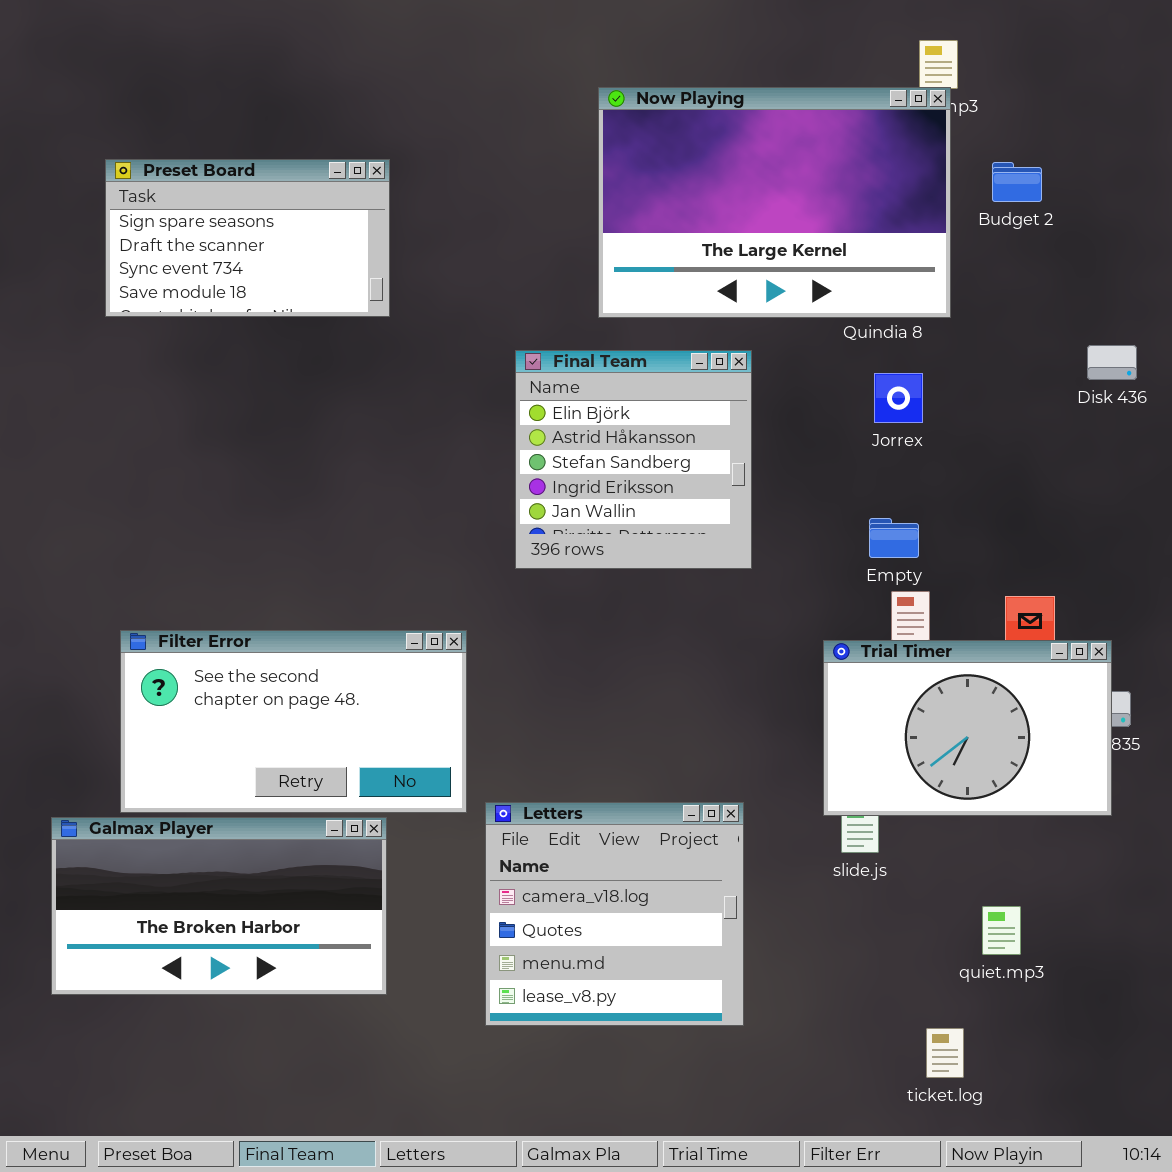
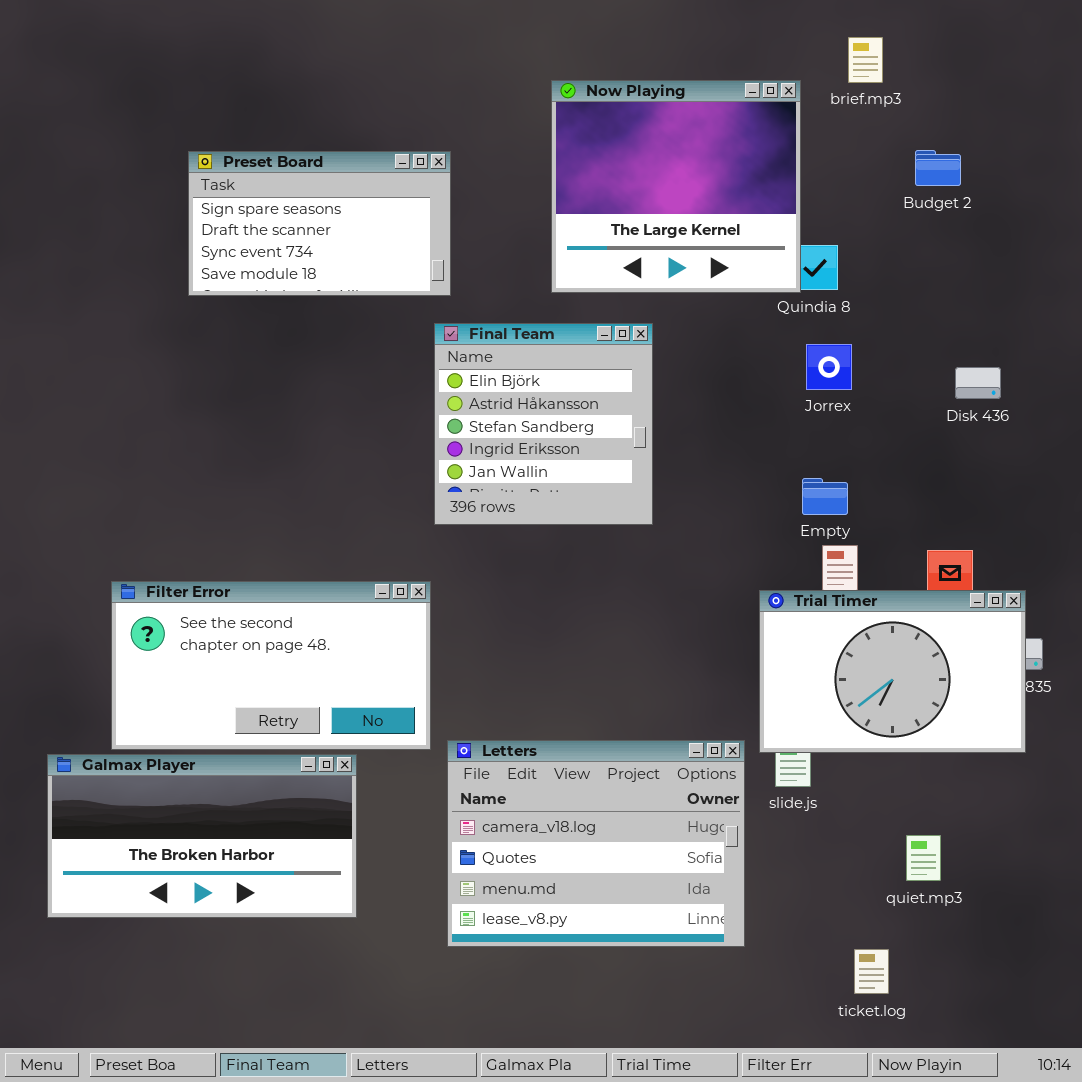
Now Playing: [598,87,951,318] -> [551,80,801,293], resized
Preset Board: [105,159,390,317] -> [188,151,451,296], moved
Disk 436: [1087,345,1137,380] -> [955,367,1001,399], moved
Final Team: [515,350,752,569] -> [434,323,653,525], moved
Letters: [485,802,744,1026] -> [447,740,745,947], resized

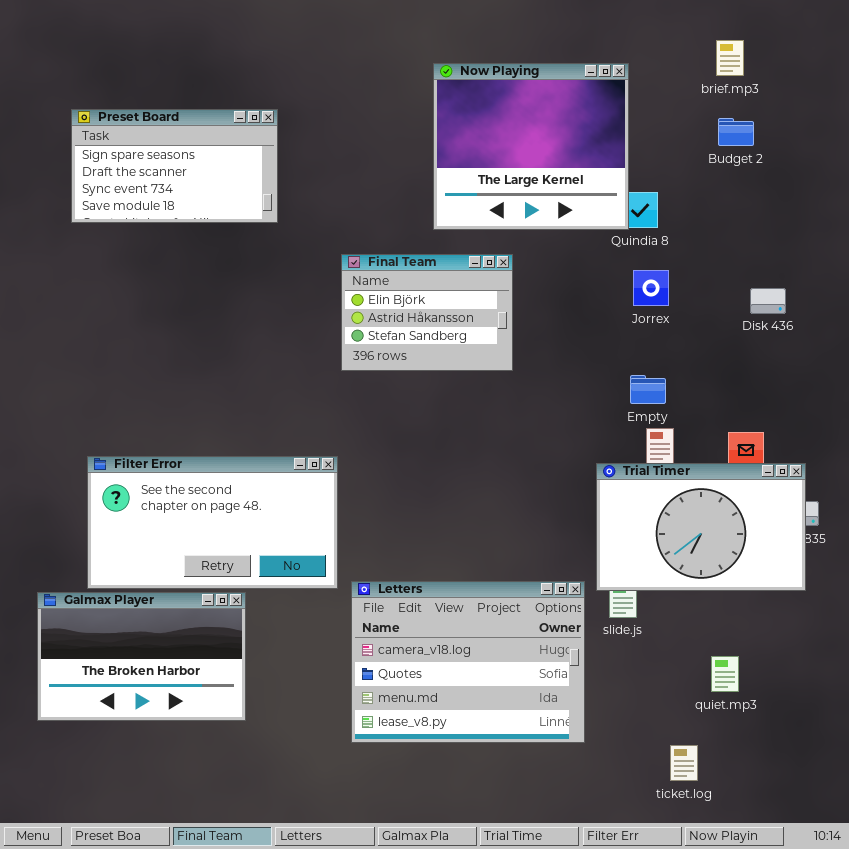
brief.mp3: [848,37,883,83] -> [716,40,744,76], moved
Preset Board: [188,151,451,296] -> [71,109,278,223], moved
Final Team: [434,323,653,525] -> [341,254,513,371], resized
Galmax Player: [47,754,357,918] -> [37,592,246,721], resized

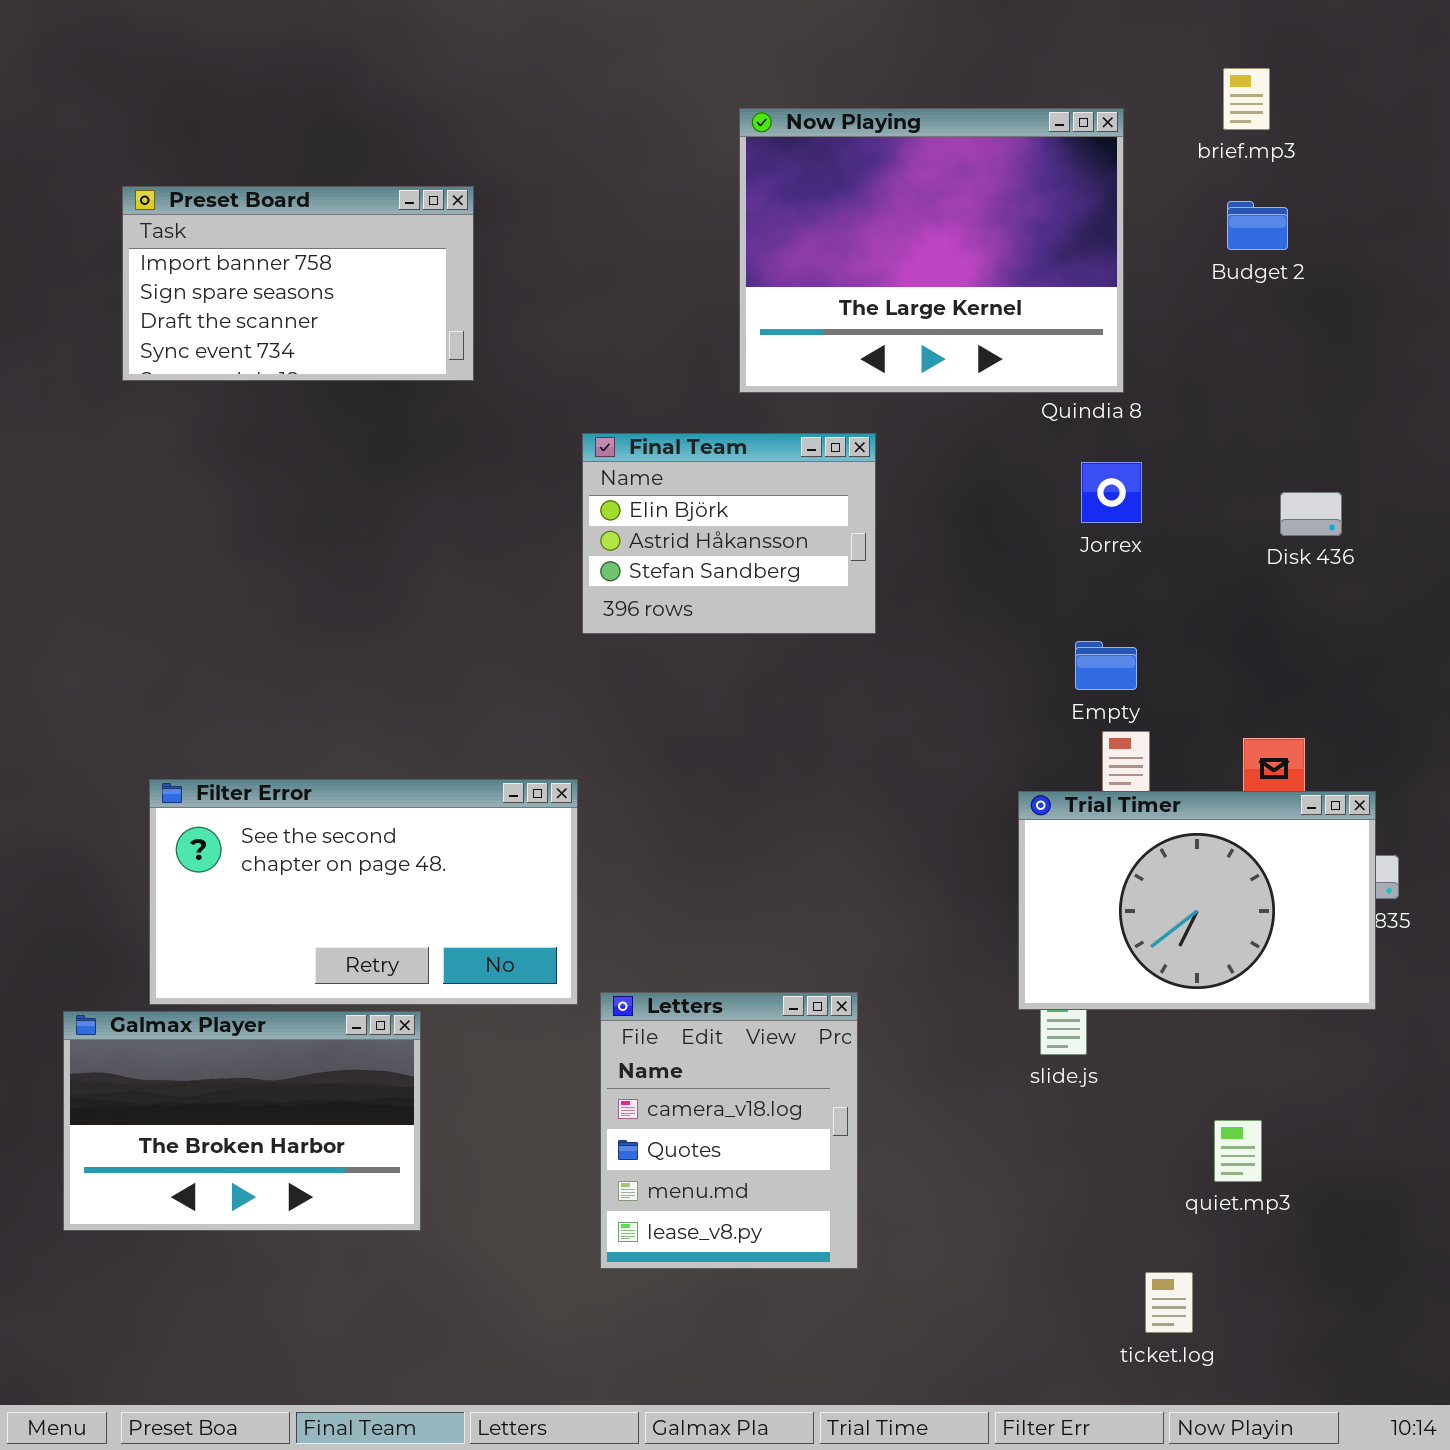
Now Playing: [433,63,629,230] -> [739,108,1124,393], resized
Preset Board: [71,109,278,223] -> [122,186,474,381], scrolled up 1 row
Letters: [351,581,585,743] -> [600,992,858,1269], resized

